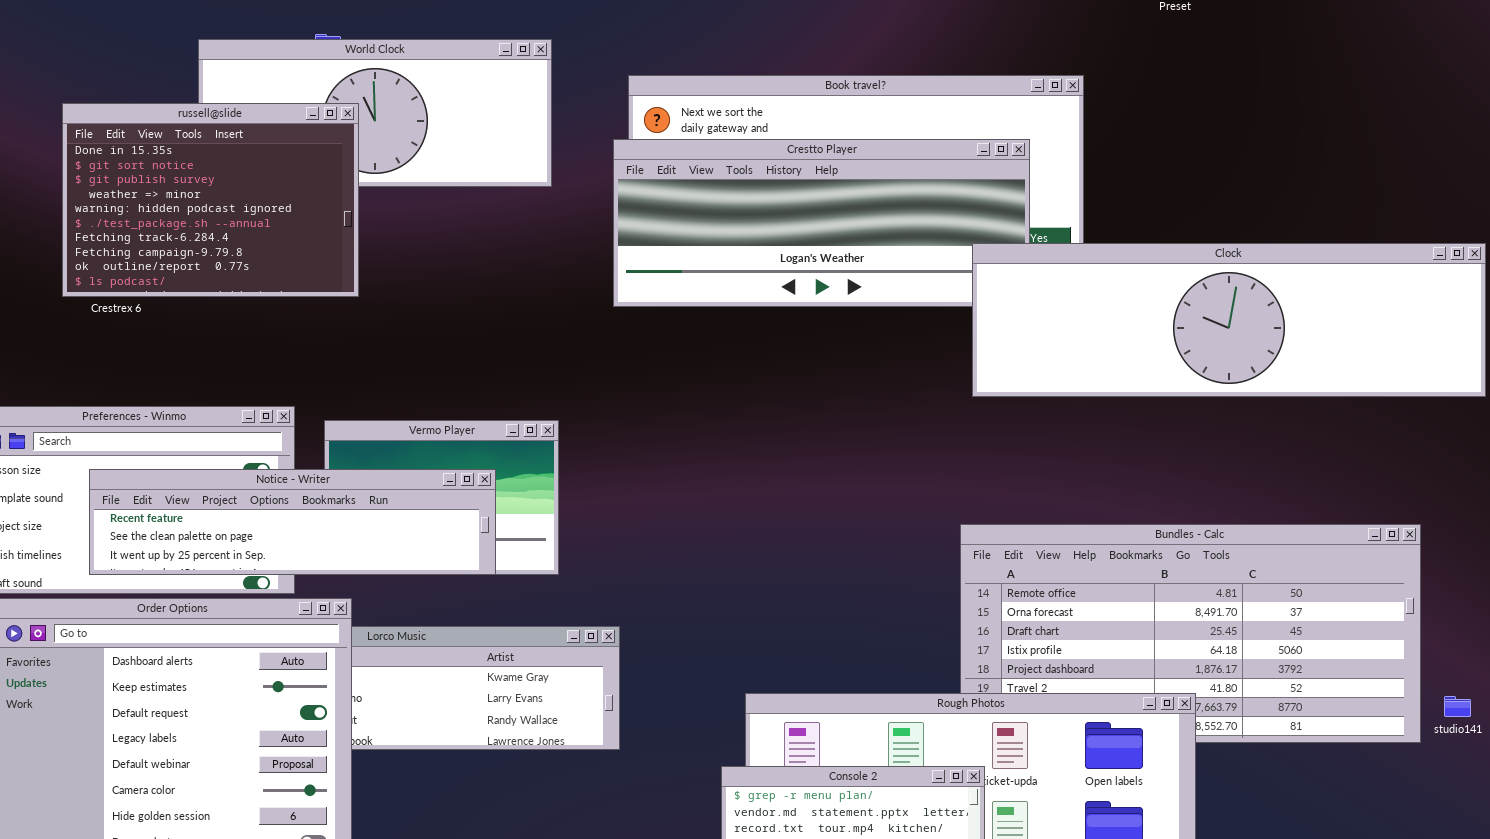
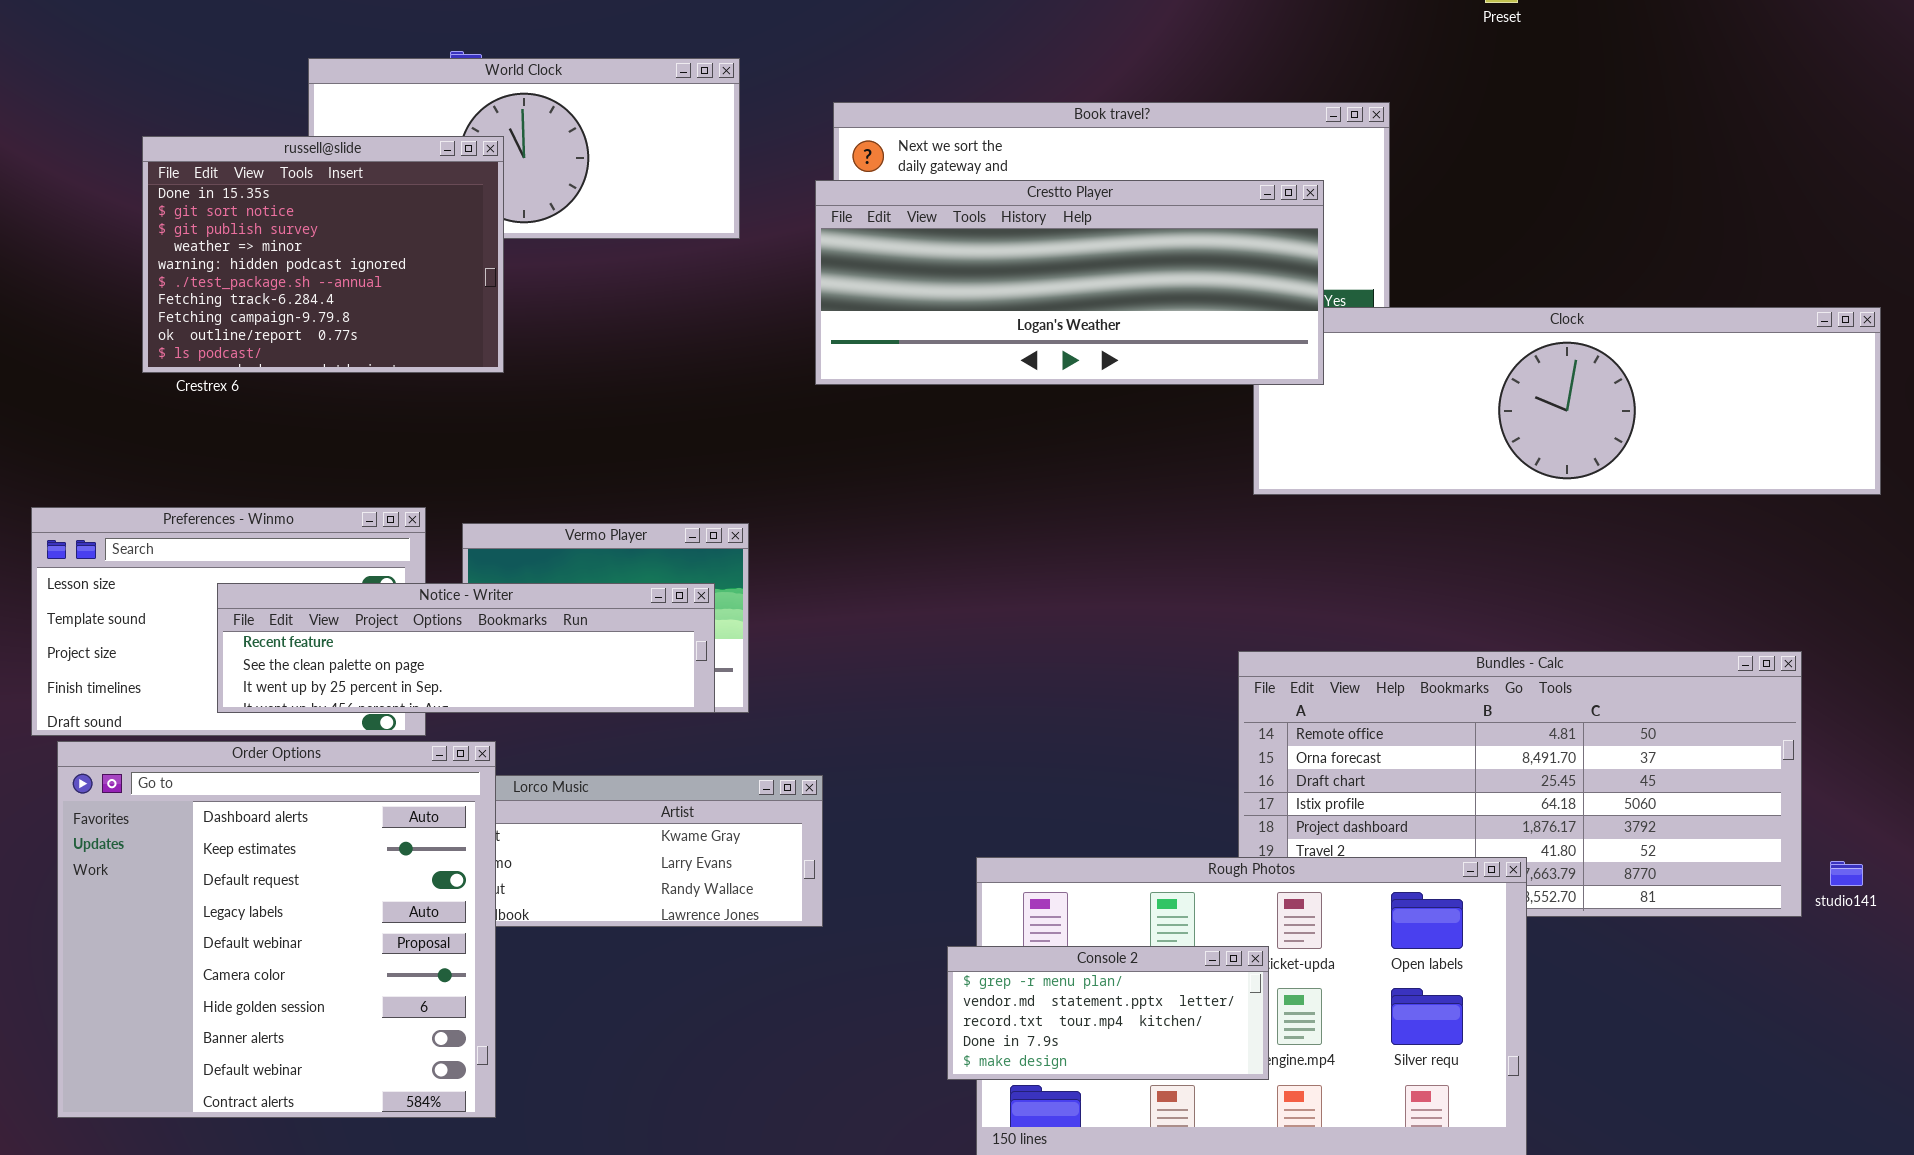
Crestto Player: [613,139,1030,307] -> [815,180,1324,385], raised
Notice - Writer: [89,469,496,575] -> [217,583,715,713], moved

